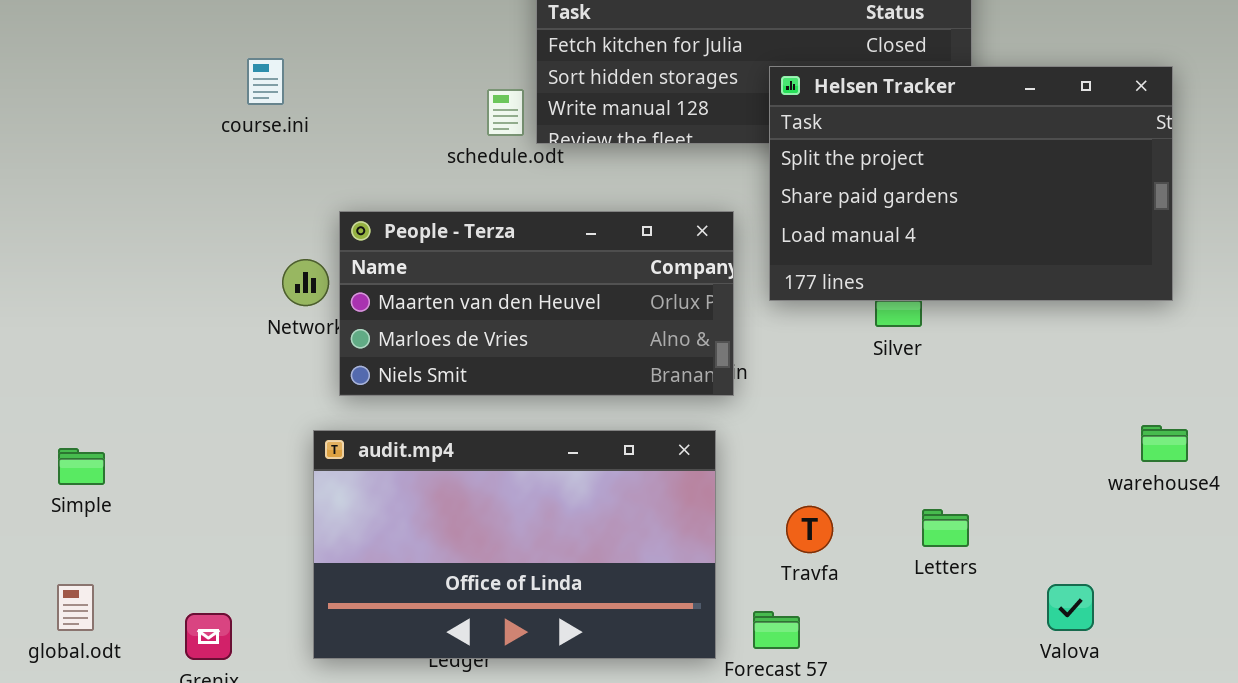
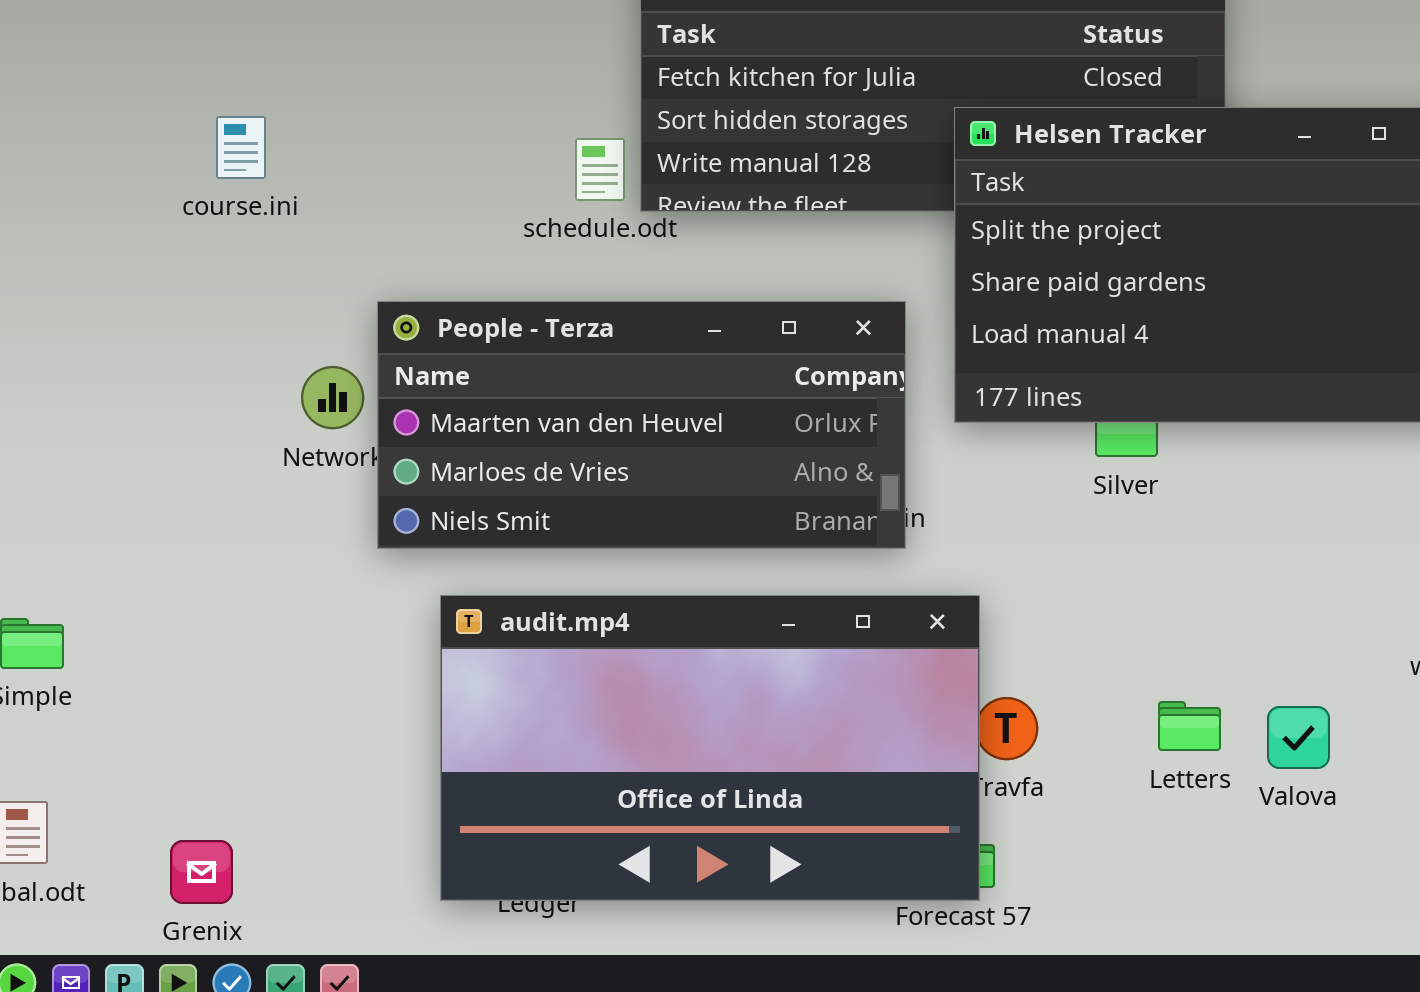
course.ini: [247,58,284,105] -> [216,116,266,179], moved
audit.mp4: [313,430,716,659] -> [440,595,980,901], moved
Valova: [1047,584,1094,631] -> [1267,706,1330,769], moved

